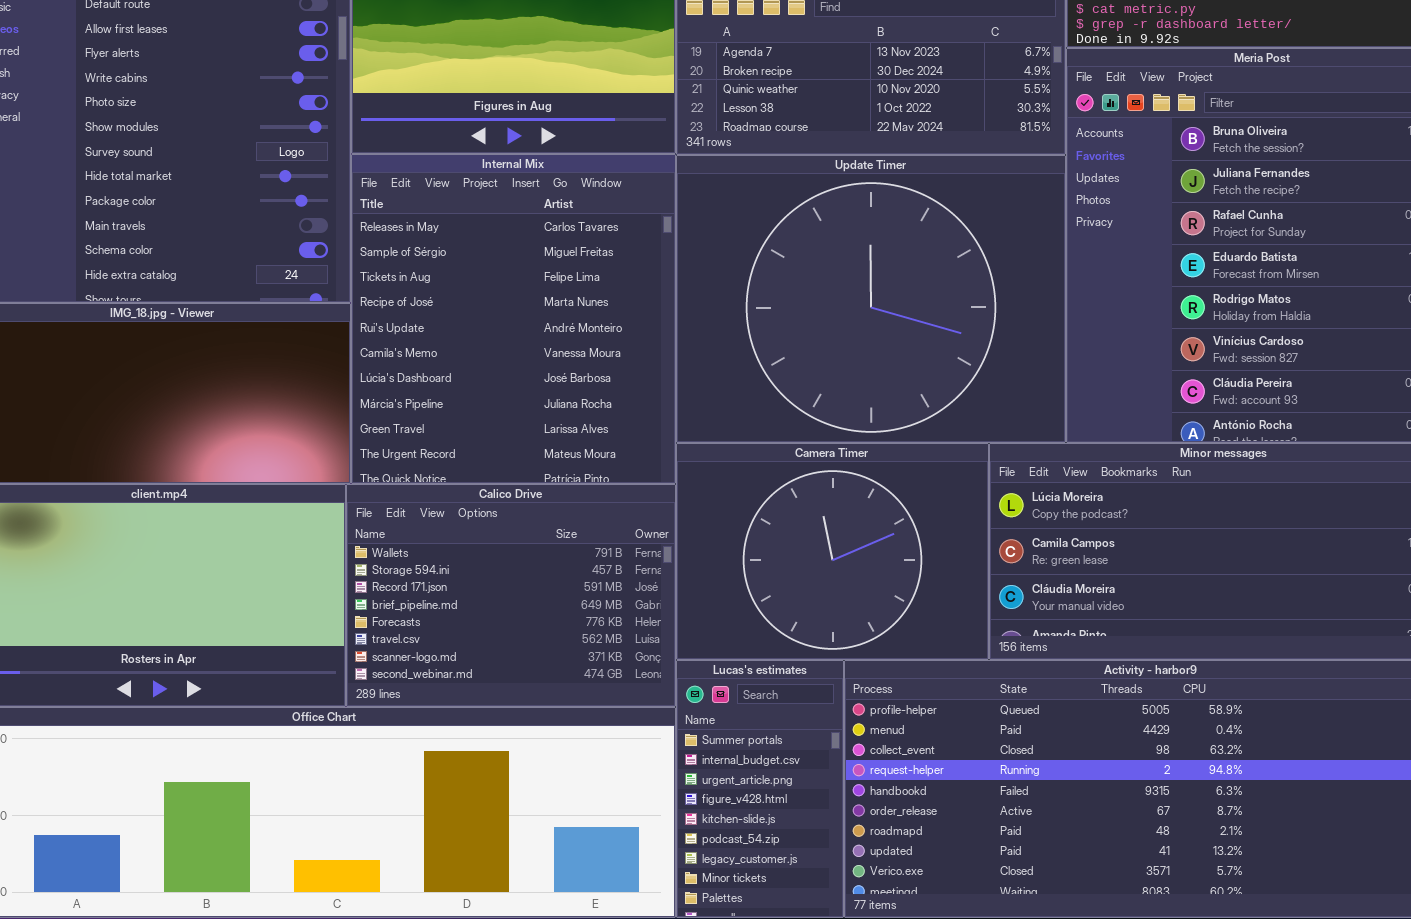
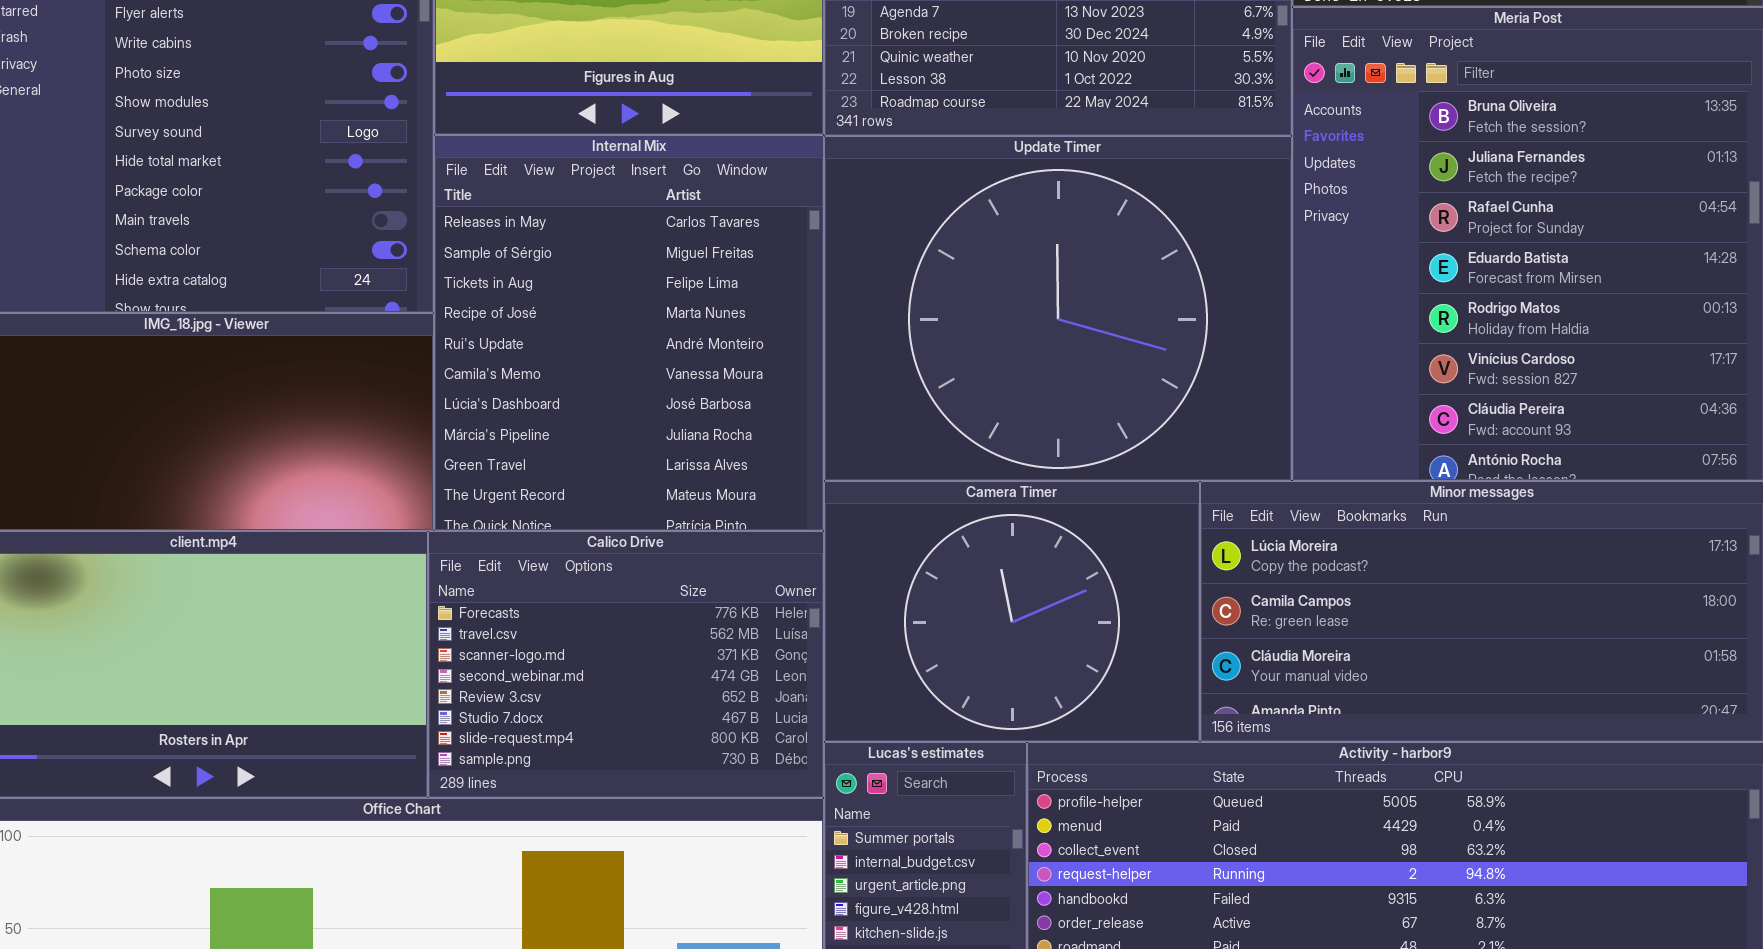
Calico Drive: [346,484,676,707] -> [428,531,824,798], scrolled down 4 rows

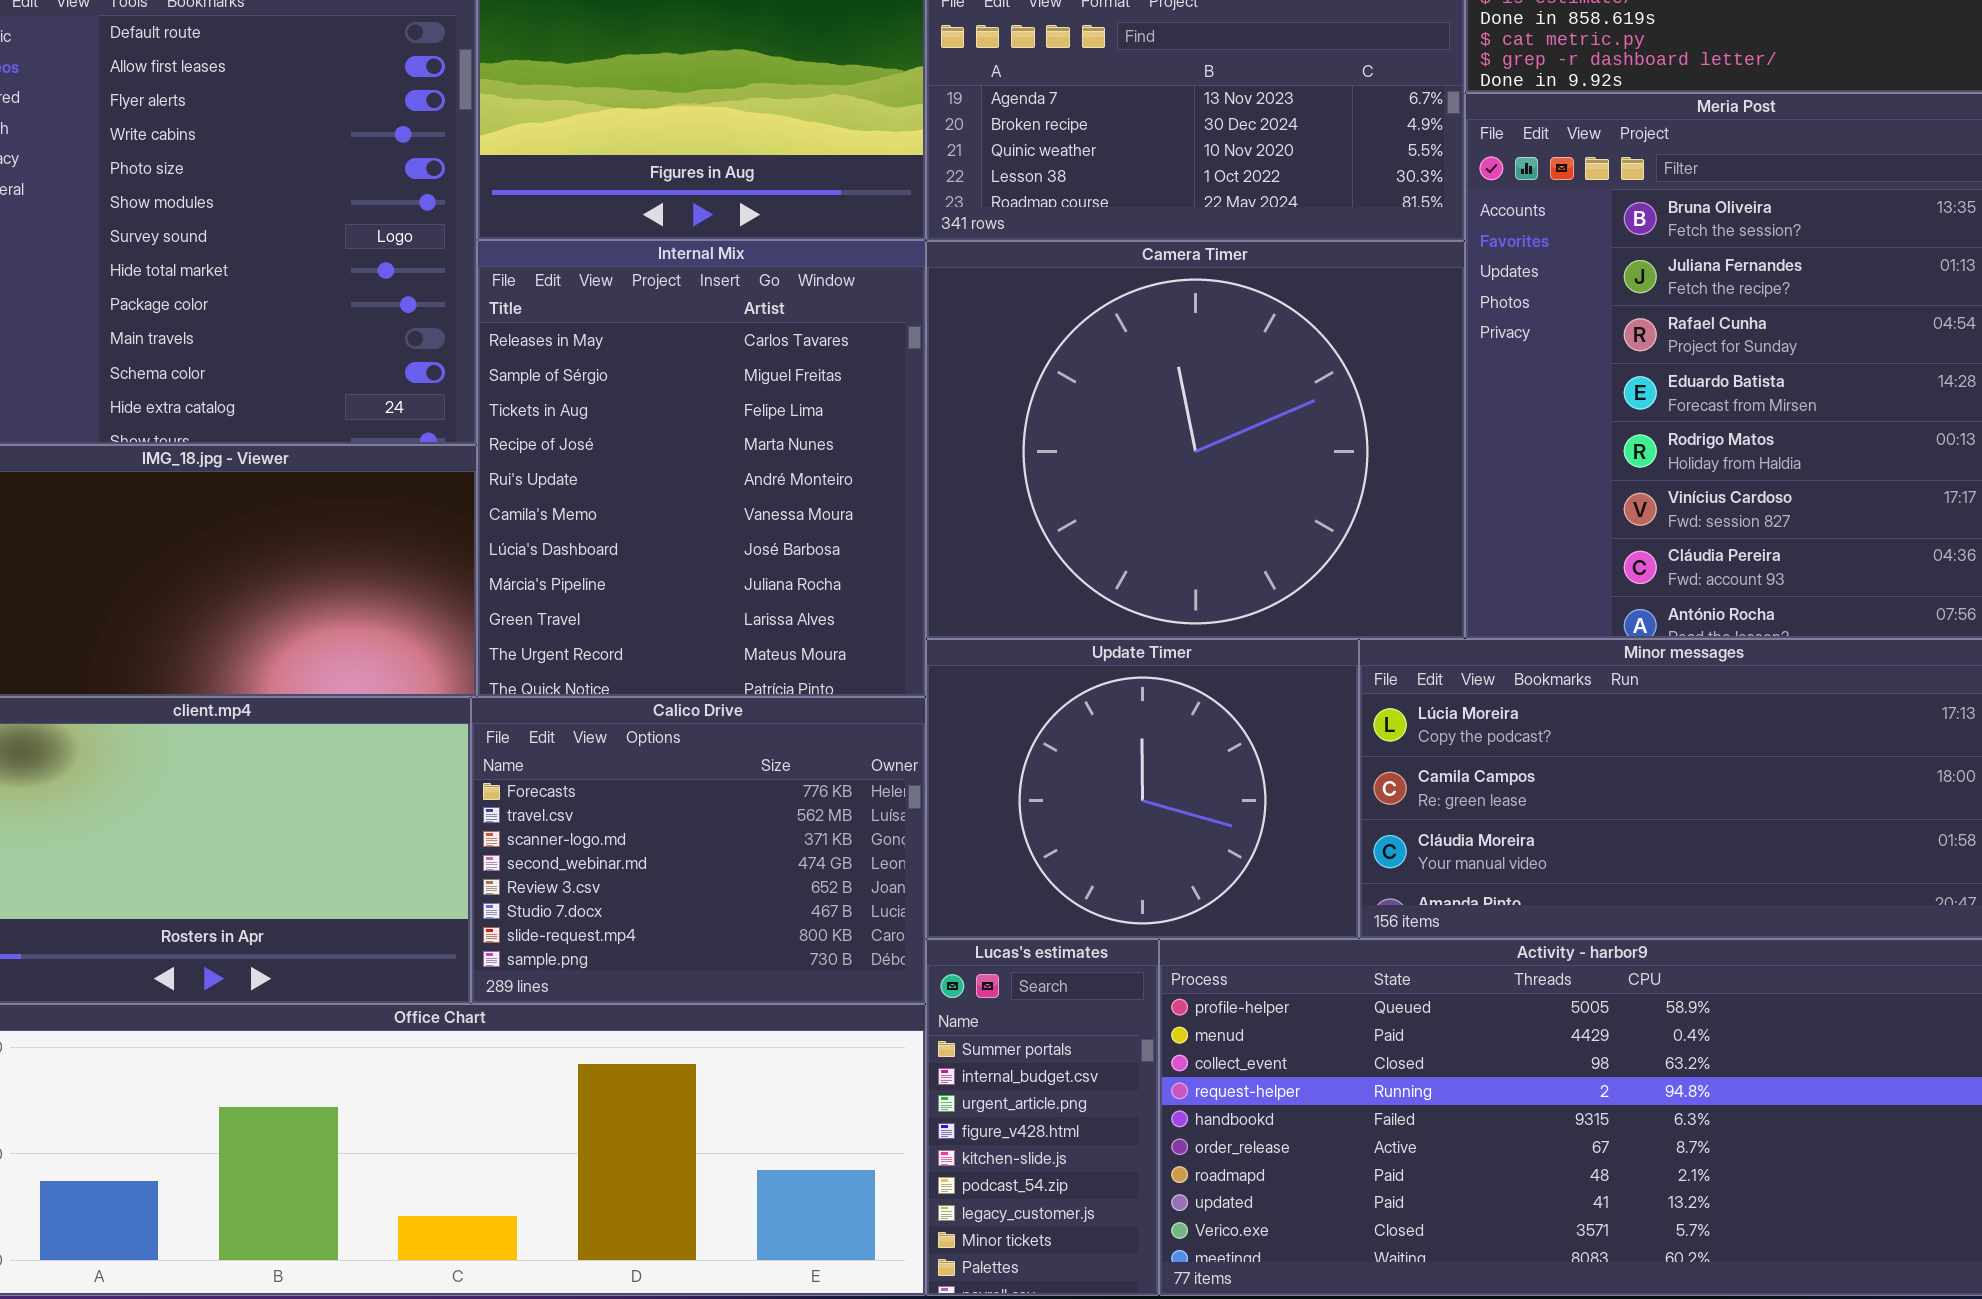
Update Timer: [824,136,1292,481] -> [926,639,1359,939], moved, resized
Camera Timer: [824,481,1200,742] -> [926,241,1465,639], moved, resized

